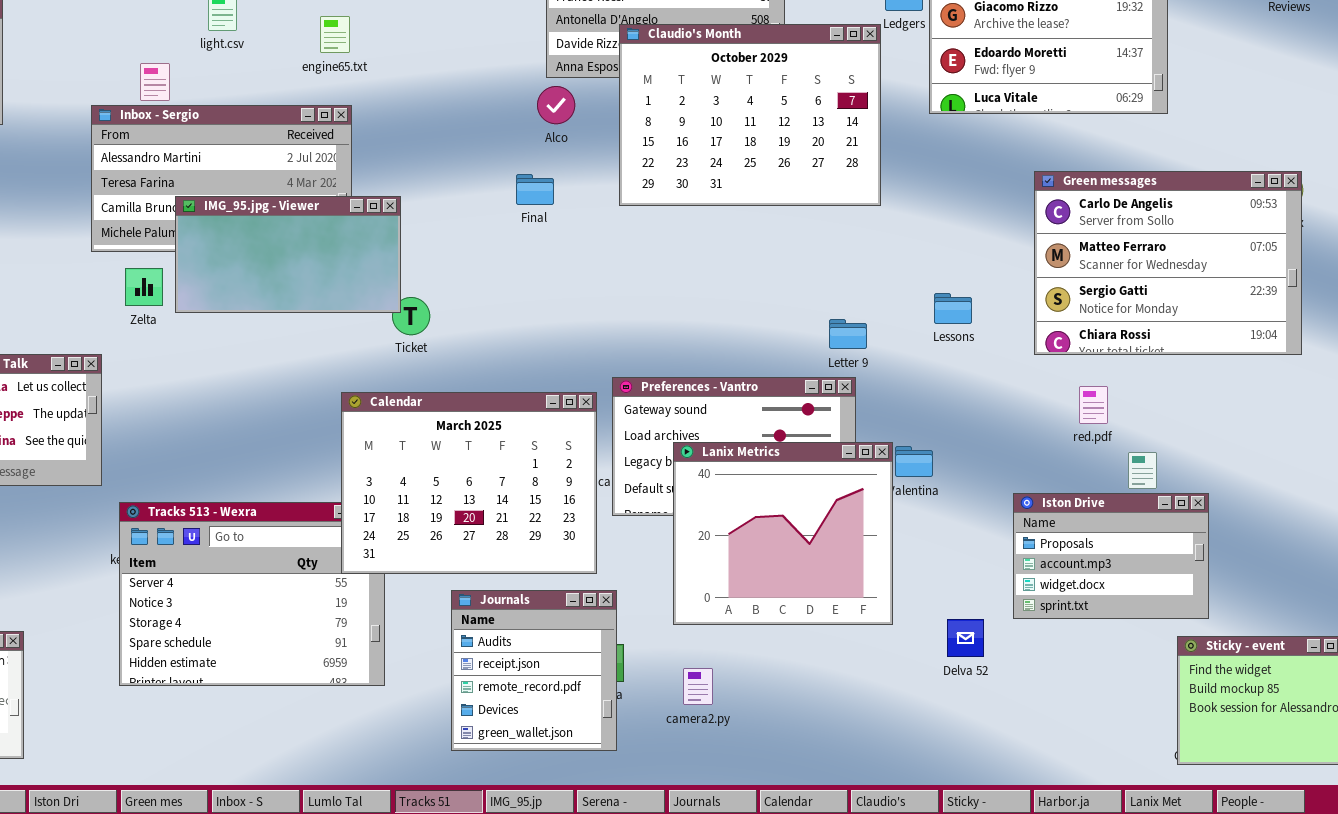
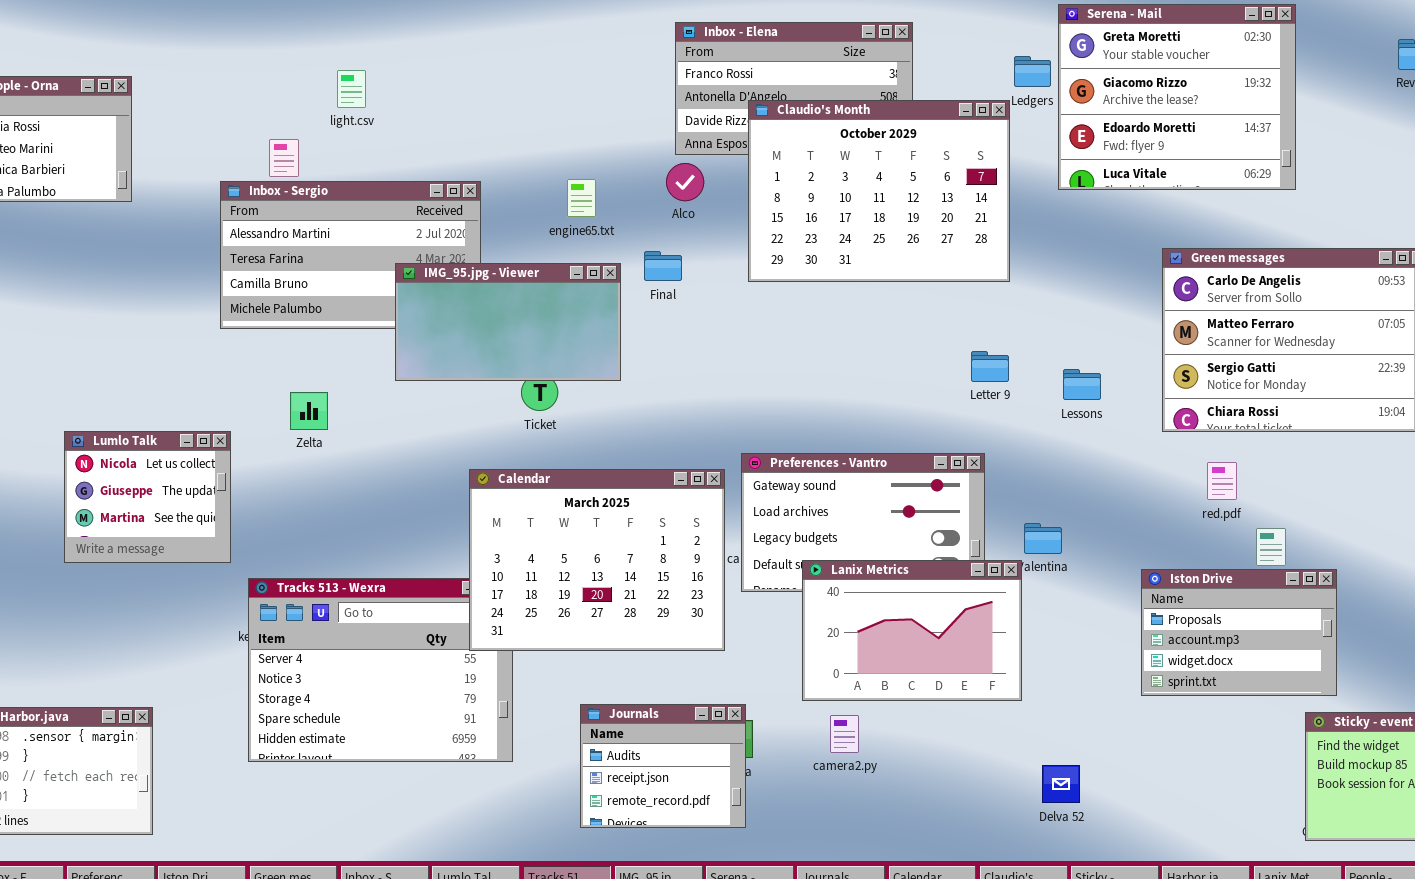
engine65.txt: [320,16,350,53] -> [567,179,596,217], moved
IMG_95.jpg - Viewer: [175,196,401,313] -> [395,263,621,381], moved
Zelta: [125,268,163,306] -> [290,392,328,430], moved
Letter 9: [829,319,867,349] -> [971,351,1009,382], moved
Lanix Metrics: [673,442,893,625] -> [802,560,1022,701], resized
Journals: [451,590,617,751] -> [580,704,746,828], resized
Delva 52: [947,619,984,657] -> [1042,765,1080,803], moved
camera2.py: [683,668,713,705] -> [830,715,859,753], moved

